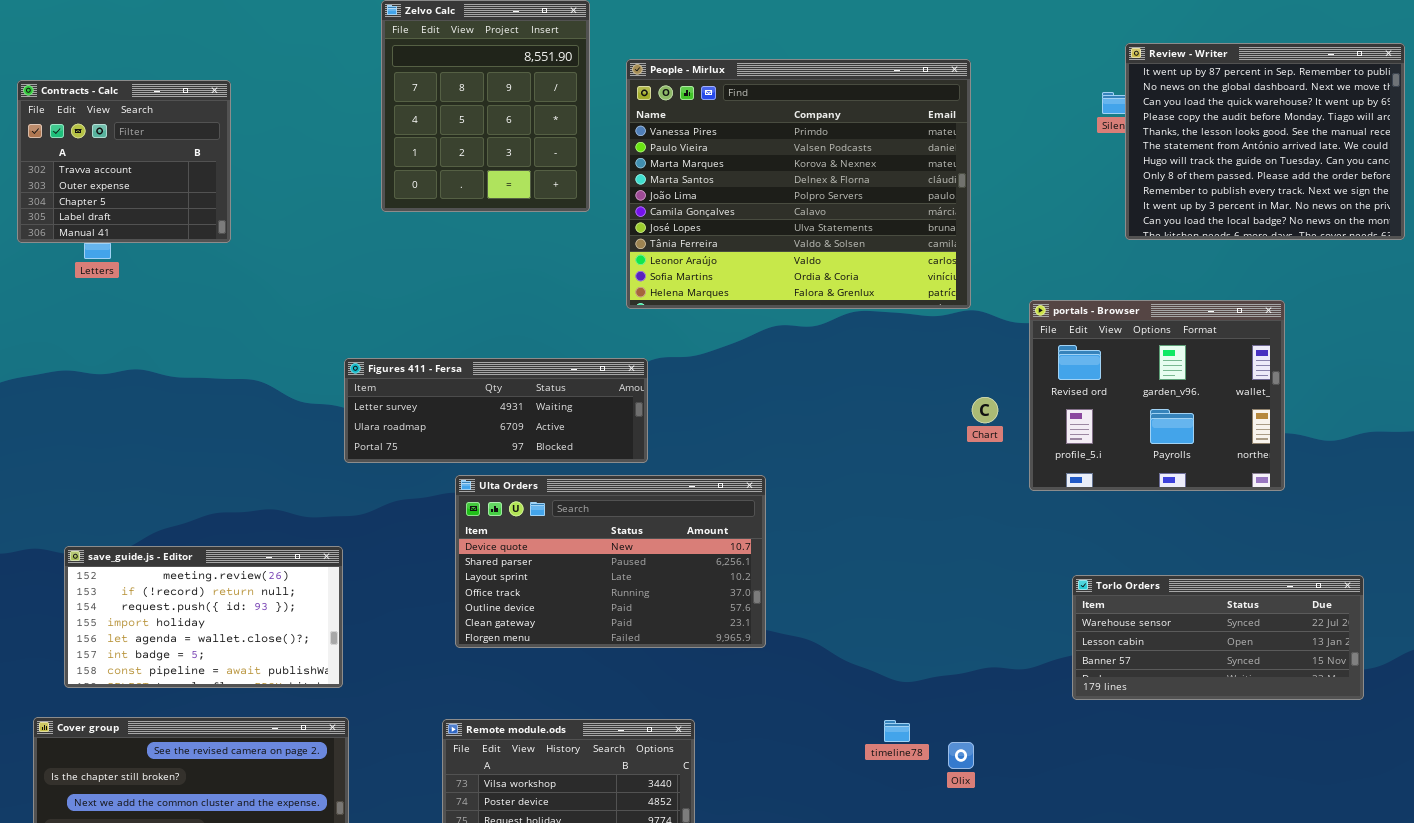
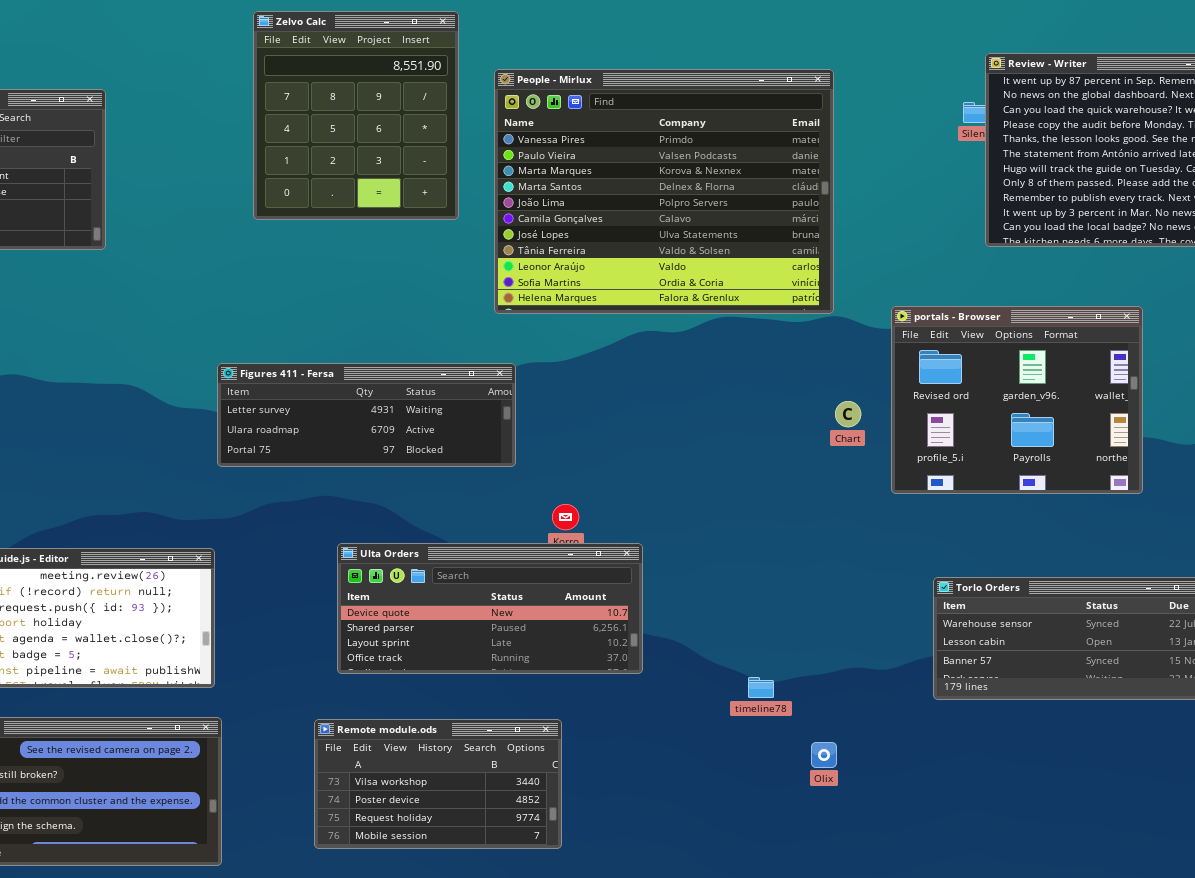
Ulta Orders: [455,475,766,648] -> [337,543,643,674], moved, resized
timeline78: [884,720,910,742] -> [748,677,774,698], moved

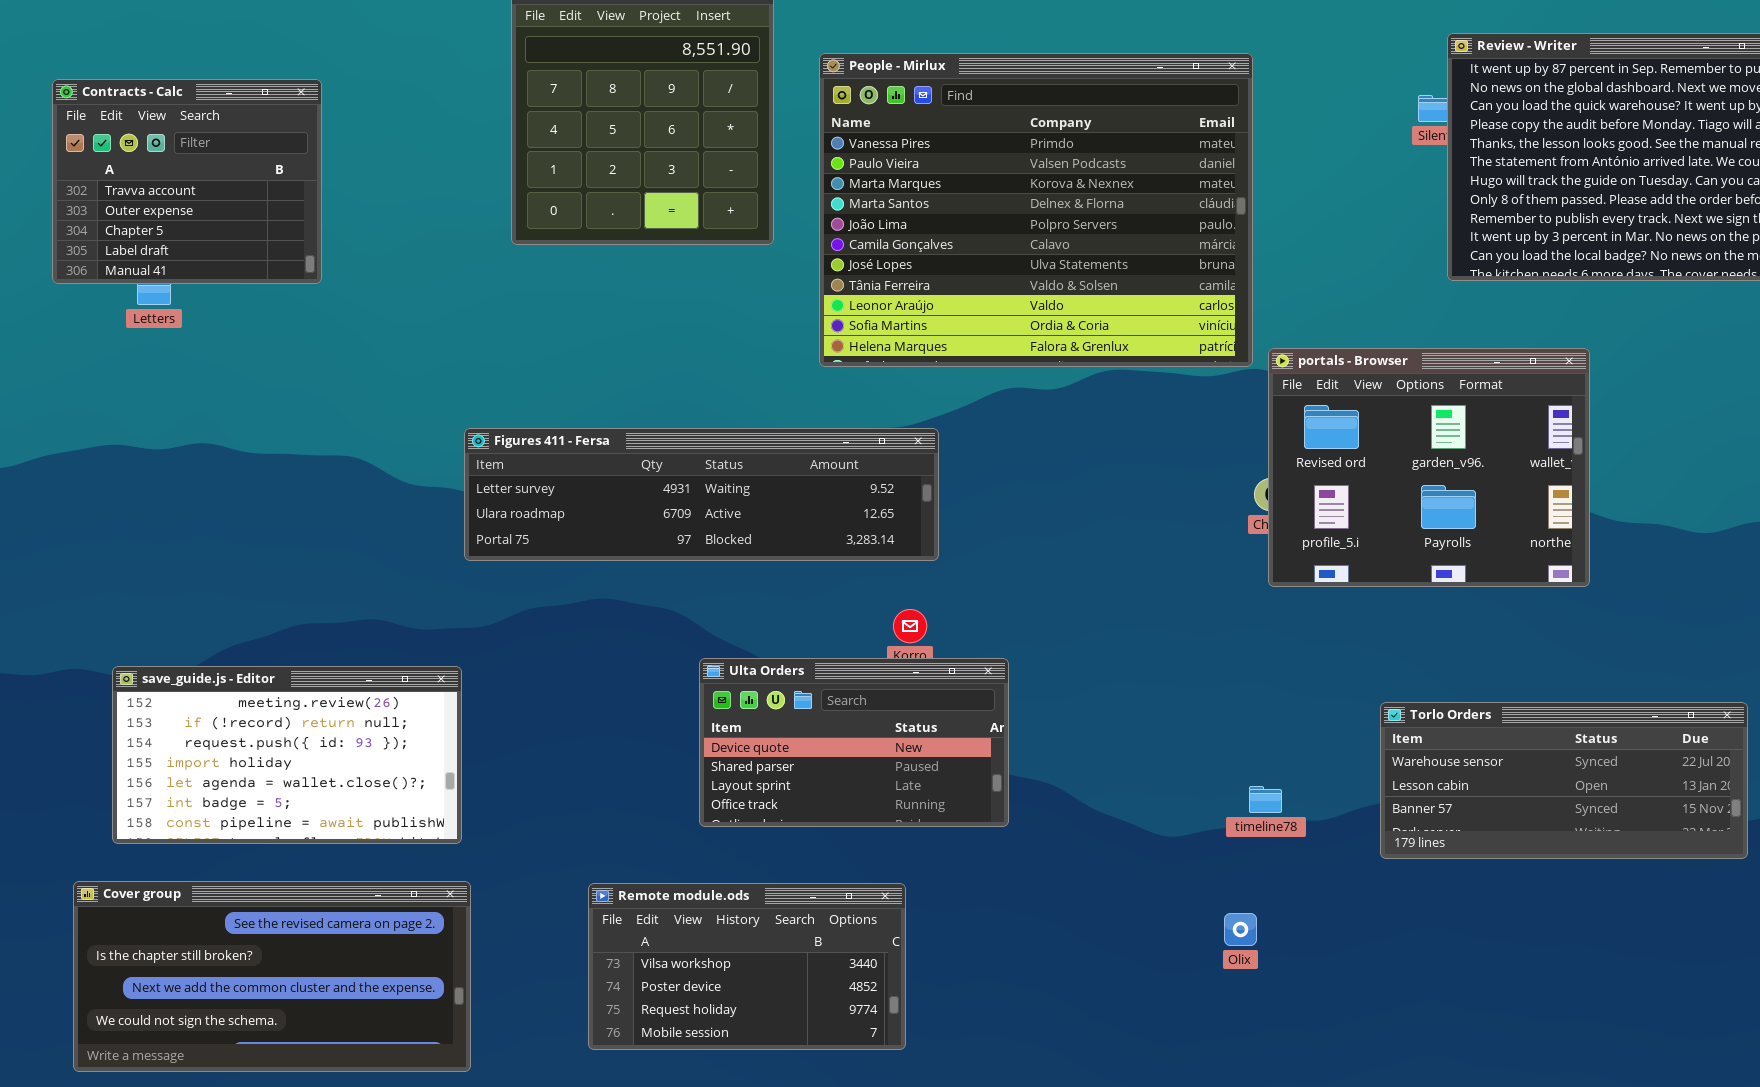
portals - Browser: [891,306,1143,494] -> [1268,348,1590,587], moved
Figures 411 - Fersa: [217,363,516,467] -> [464,428,939,561], resized
Ulta Orders: [337,543,643,674] -> [699,658,1009,827], resized
timeline78: [748,677,774,698] -> [1249,786,1282,813], moved

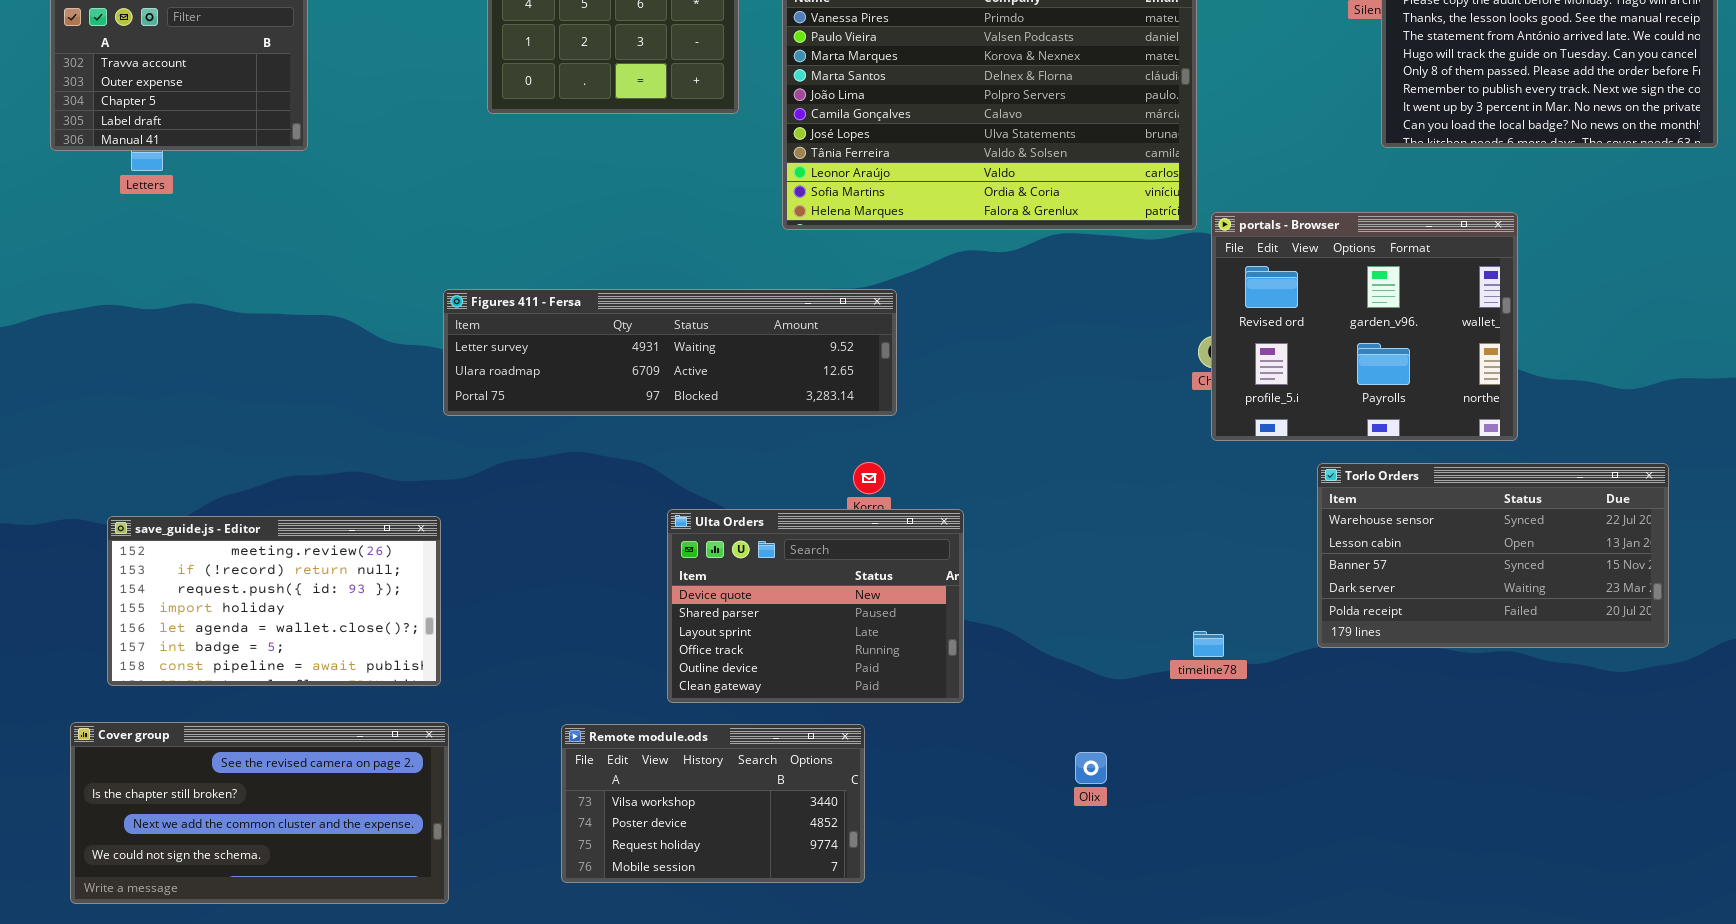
Ulta Orders: [699,658,1009,827] -> [667,509,964,703], resized
Torlo Orders: [1380,702,1748,859] -> [1317,463,1669,648], moved, resized
Olix: [1224,913,1257,946] -> [1075,752,1107,784], moved

